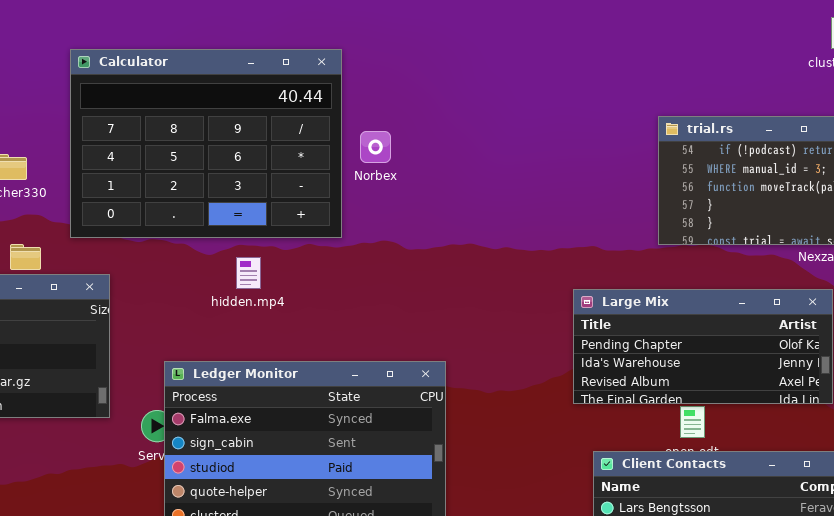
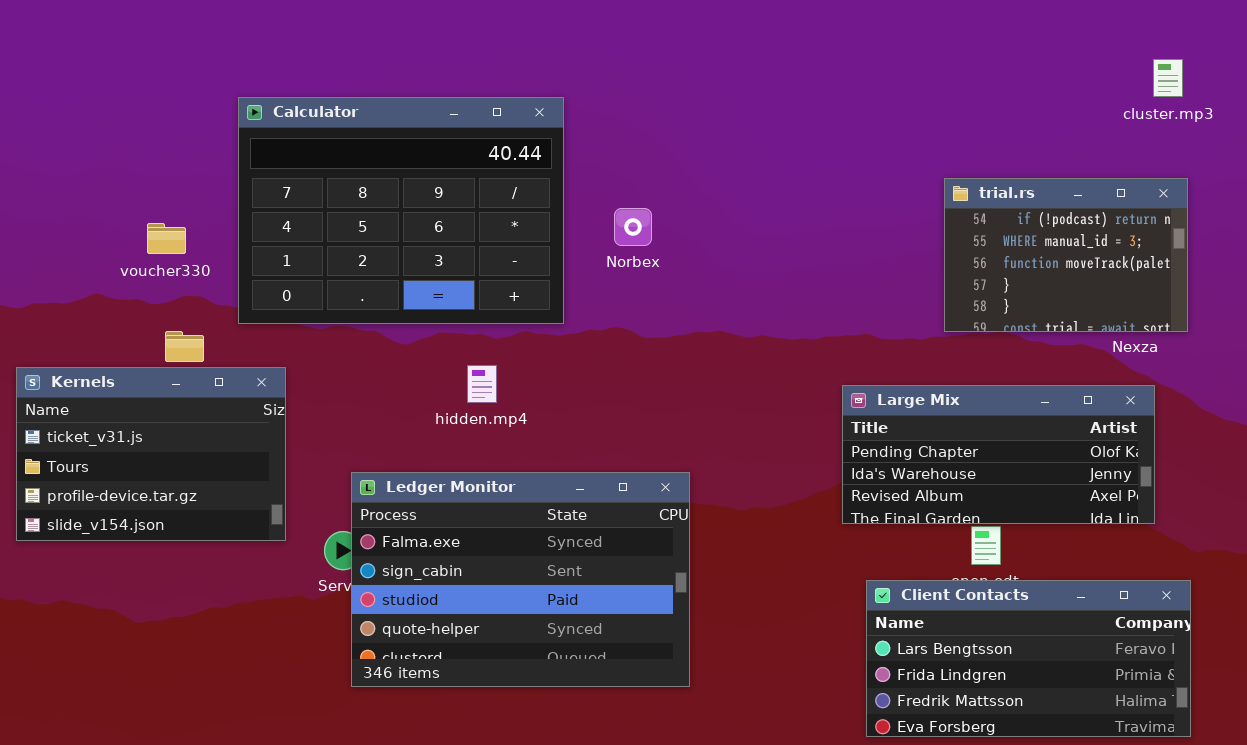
Norbex: [360,131,391,163] -> [614,208,652,246], moved
hidden.mp4: [236,257,261,289] -> [467,365,497,403], moved

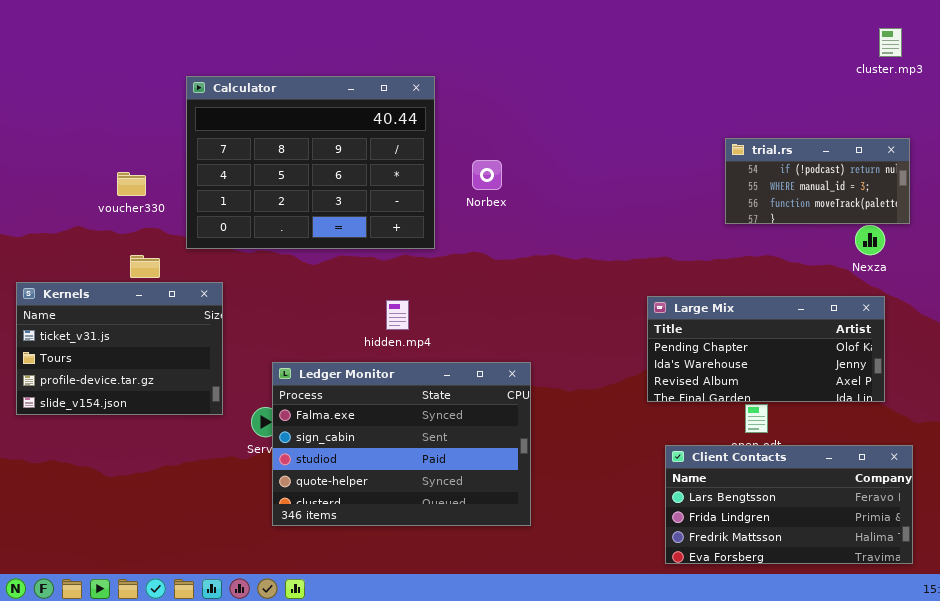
cluster.mp3: [1153,59,1183,97] -> [879,28,902,57], moved
trial.rs: [944,178,1188,332] -> [725,138,910,224], resized
hidden.mp4: [467,365,497,403] -> [386,300,409,330], moved

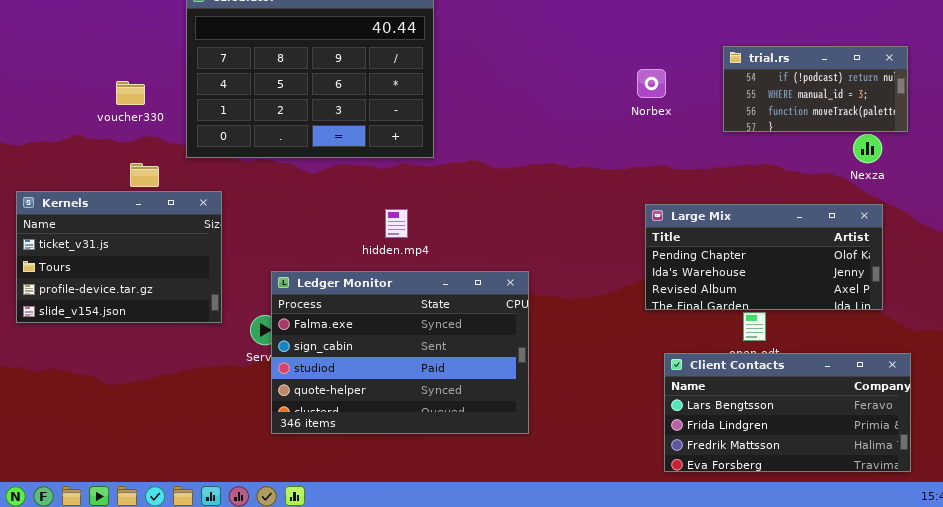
Norbex: [472,160,502,190] -> [637,69,666,98], moved

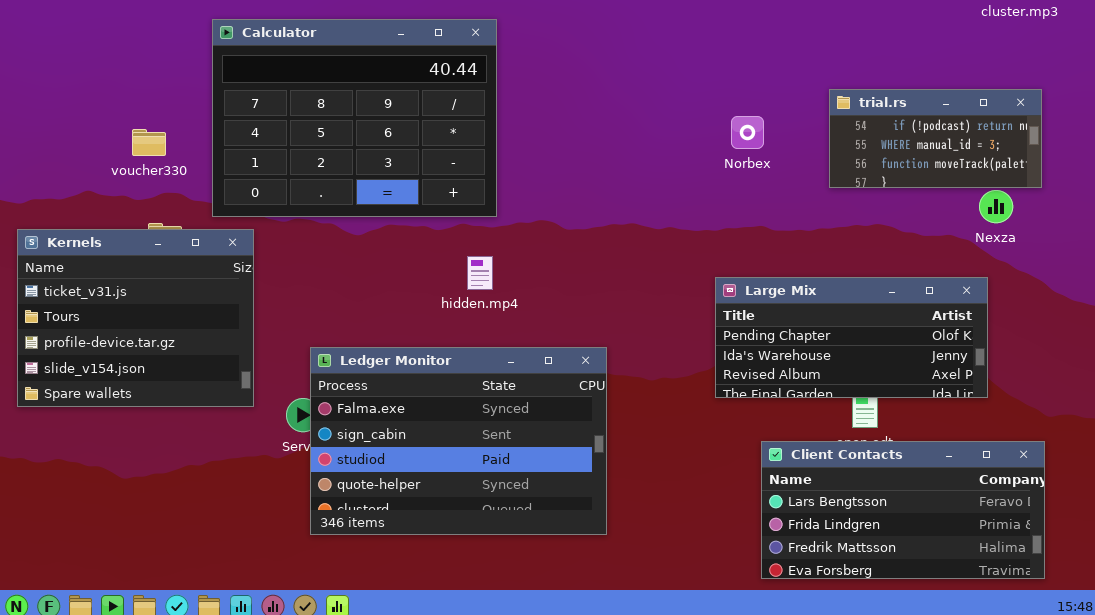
Kernels: [16,191,222,323] -> [17,229,254,407], resized
Large Mix: [645,204,883,310] -> [715,277,988,398], moved
hidden.mp4: [385,209,408,238] -> [467,256,493,290], moved

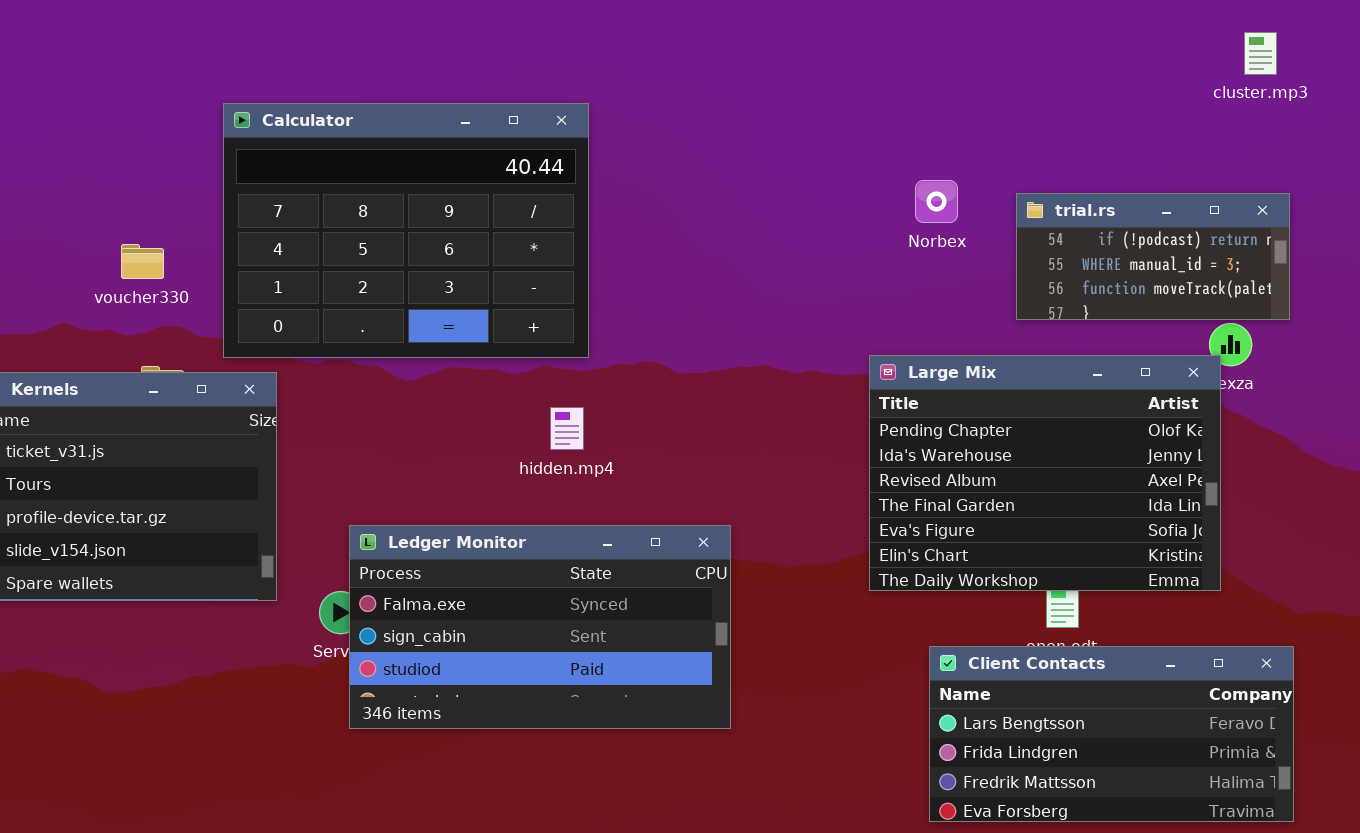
Norbex: [731,116,764,149] -> [915,180,958,223], moved
Large Mix: [715,277,988,398] -> [869,355,1221,591], resized
Ledger Monitor: [310,347,607,535] -> [349,525,731,729], resized

